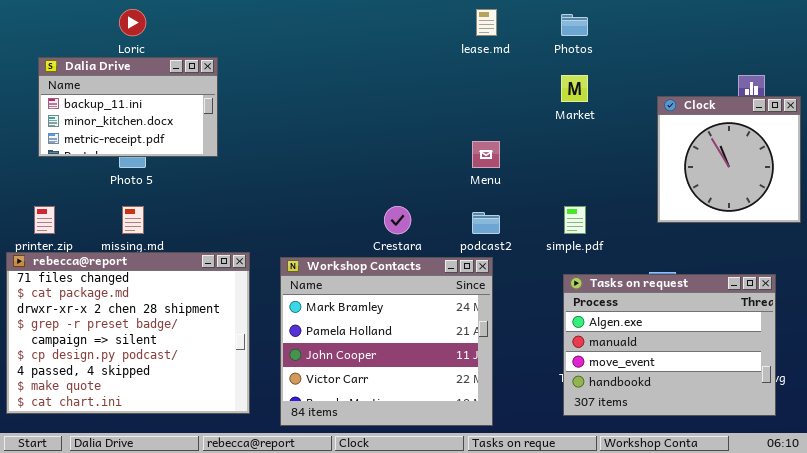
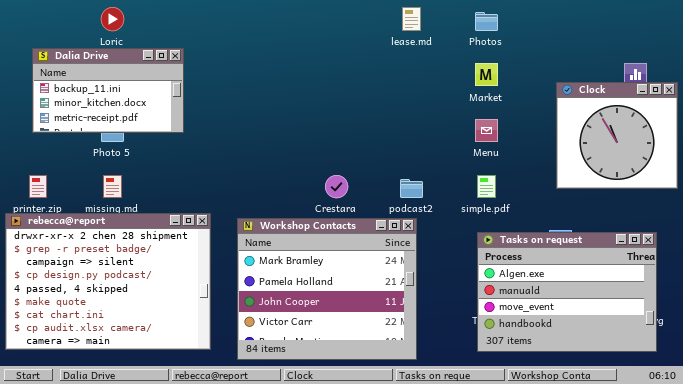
Menu: [472,141,500,168] -> [475,119,498,142], moved
rebecca@report: [6,252,250,414] -> [5,213,211,350], scrolled down 2 rows

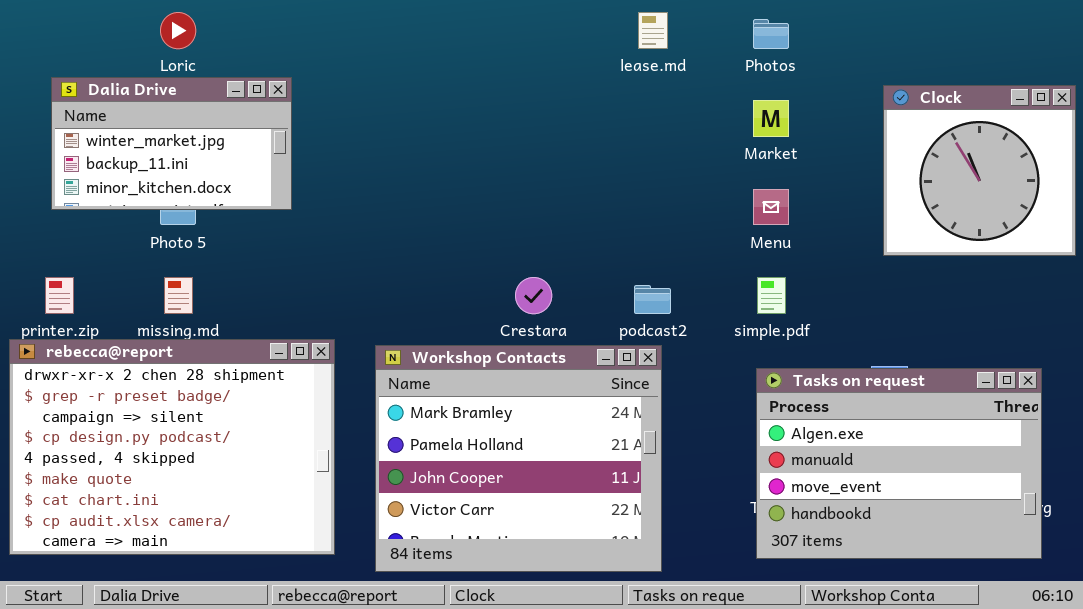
Dalia Drive: [32,48,184,133] -> [51,77,292,210], scrolled up 1 row
Clock: [556,82,678,189] -> [883,85,1076,256], moved

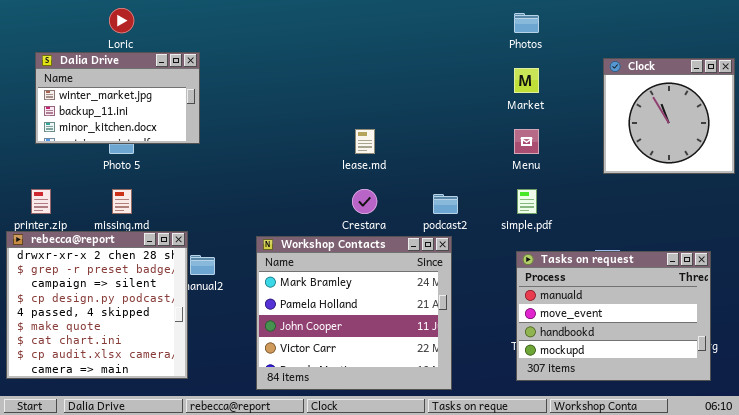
lease.md: [638,12,668,49] -> [355,129,375,154], moved
rebecca@report: [9,339,335,555] -> [6,231,188,379], resized
Tasks on request: [756,368,1042,559] -> [516,251,711,381], scrolled down 1 row

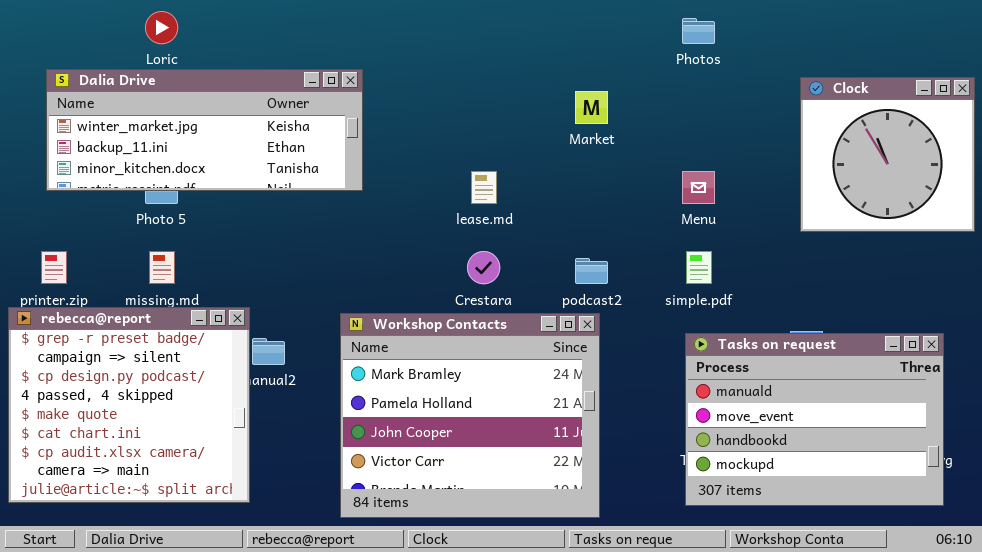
Dalia Drive: [35,52,200,144] -> [46,69,363,191], resized
Market: [514,68,539,93] -> [575,91,608,124], moved
rebecca@report: [6,231,188,379] -> [8,307,250,503], scrolled down 1 row

